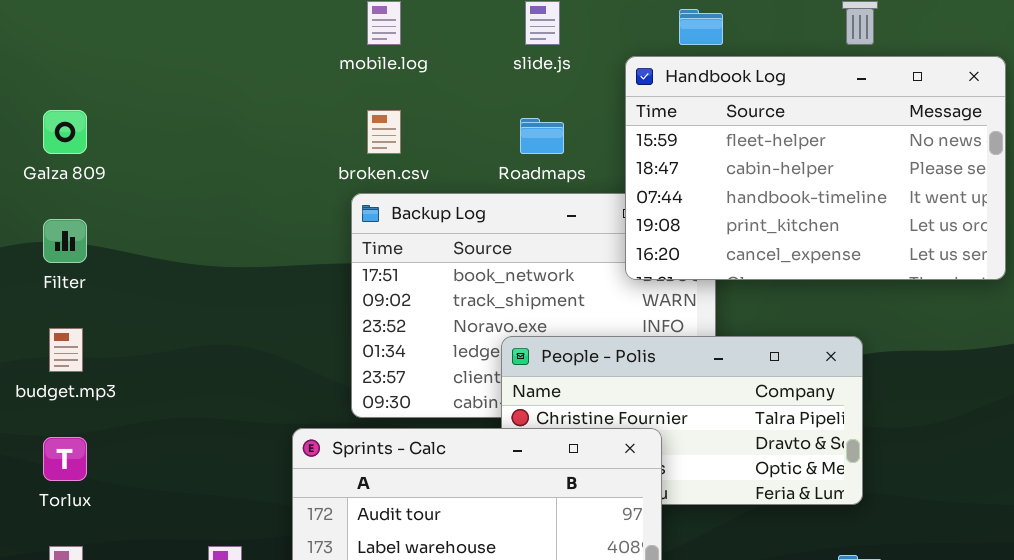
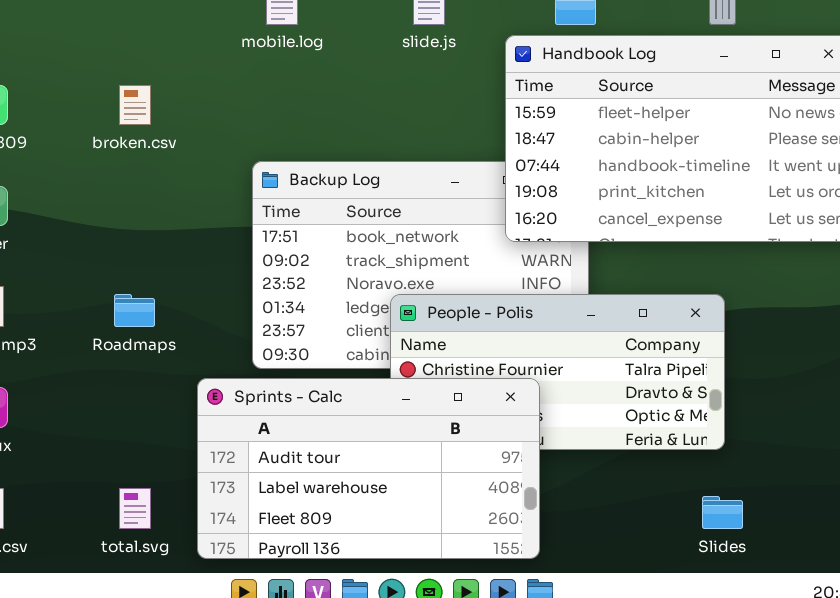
broken.csv: [367,110,401,154] -> [119,85,151,125], moved
Roadmaps: [520,118,564,154] -> [114,294,155,327], moved

